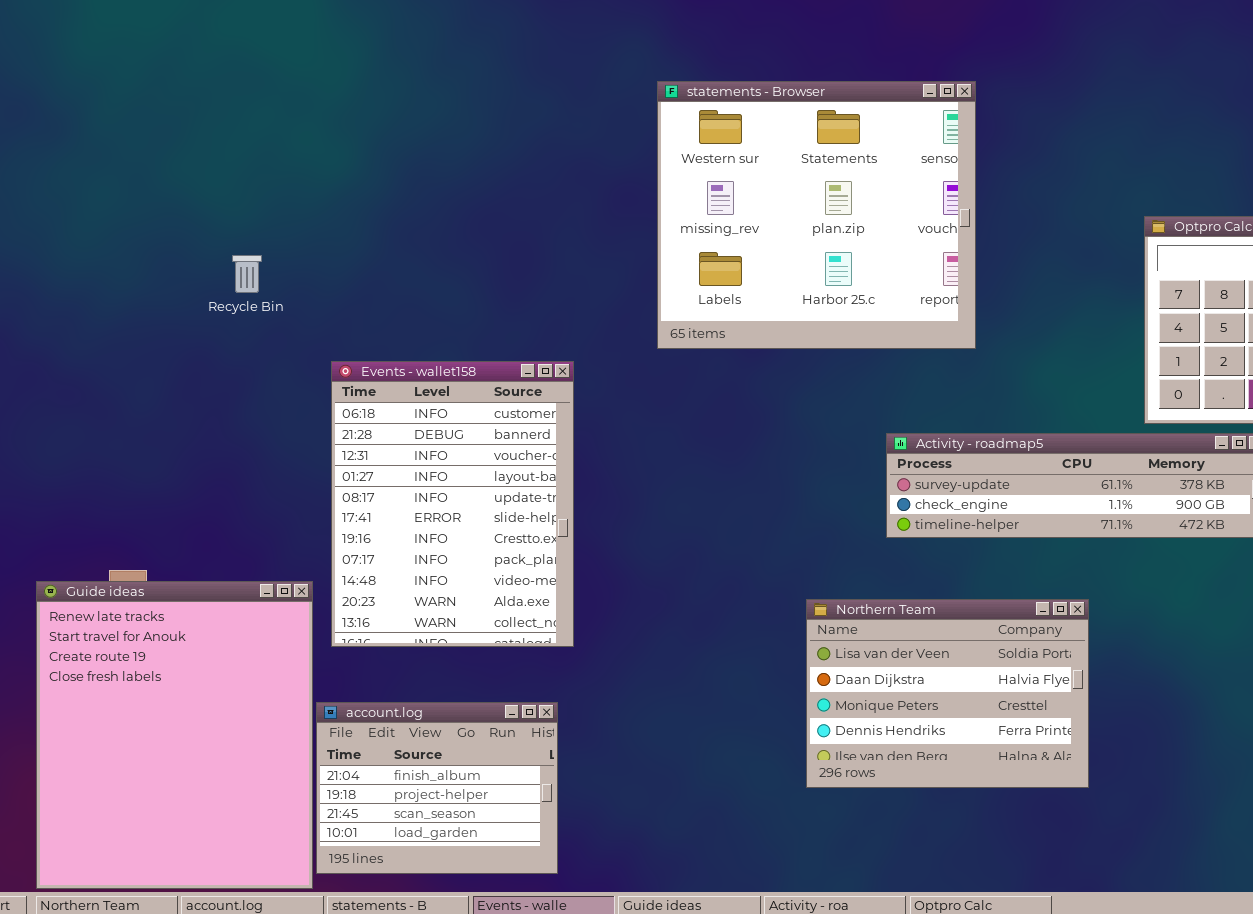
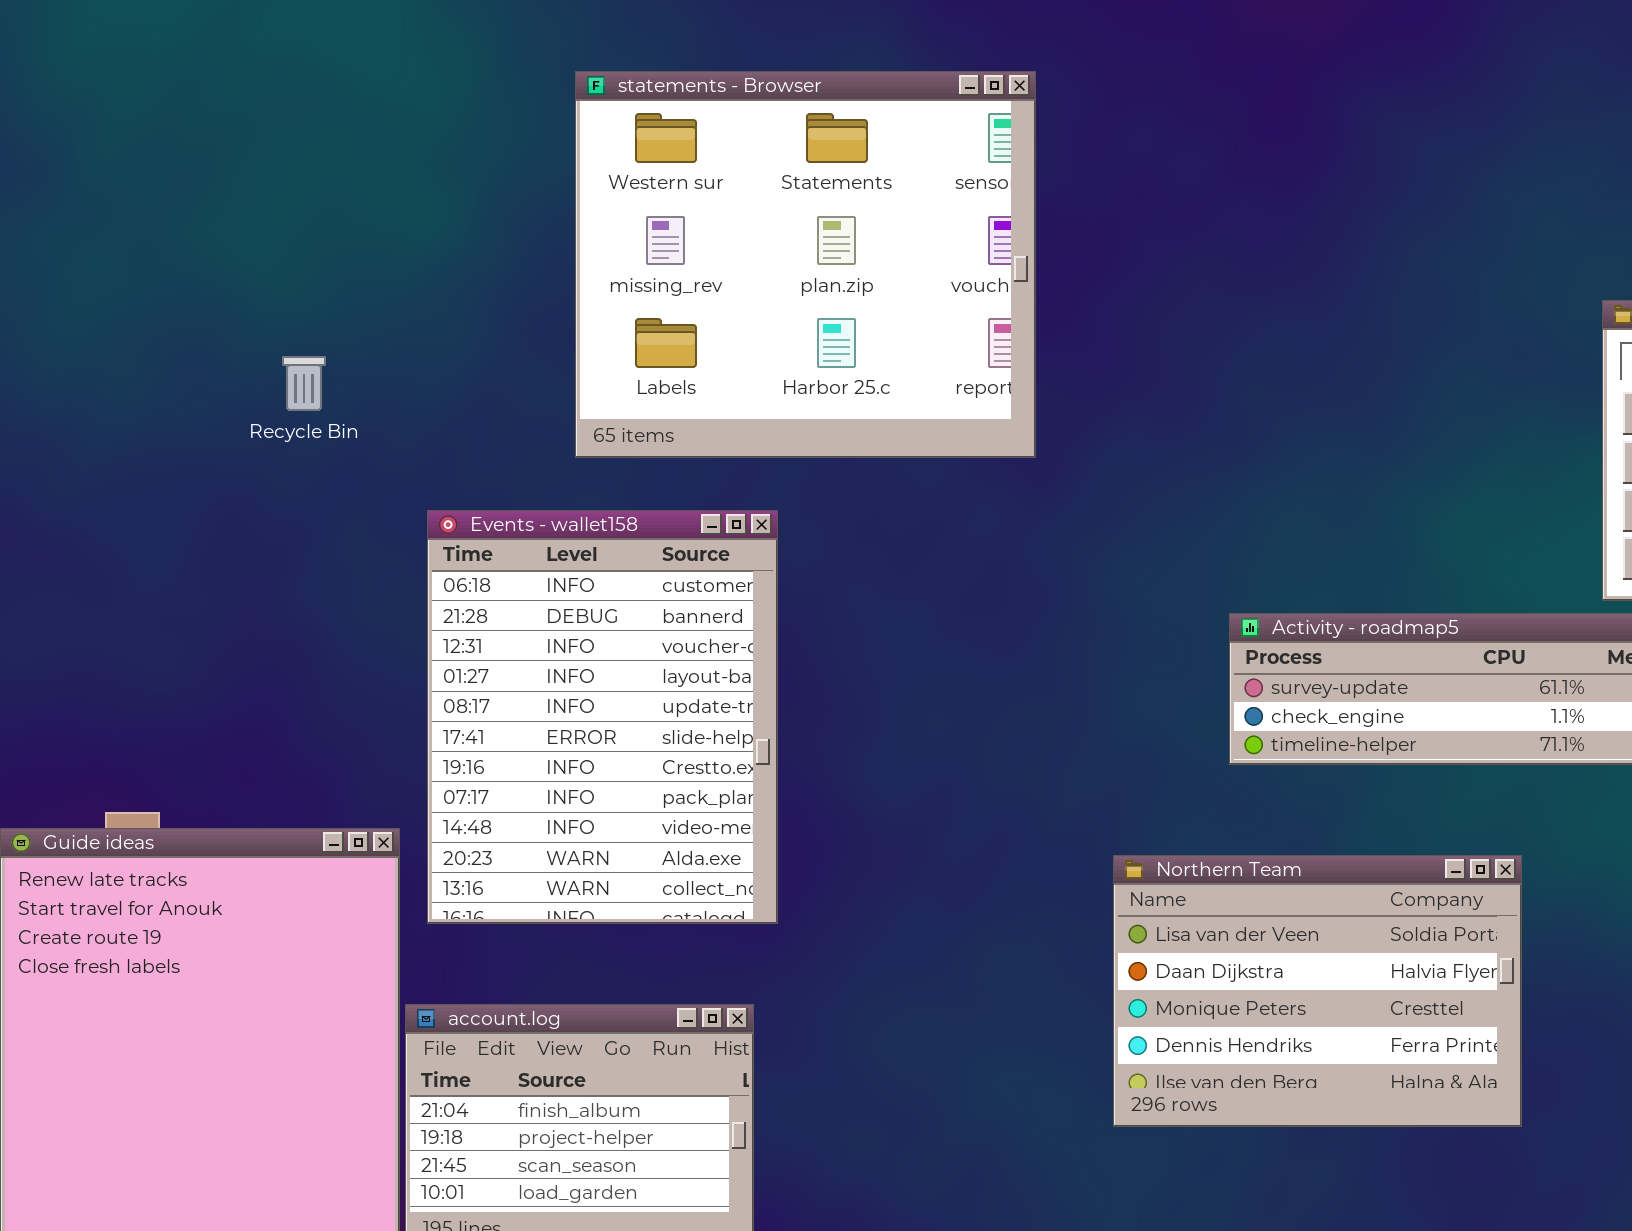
statements - Browser: [657,81,976,349] -> [575,71,1036,458], moved

